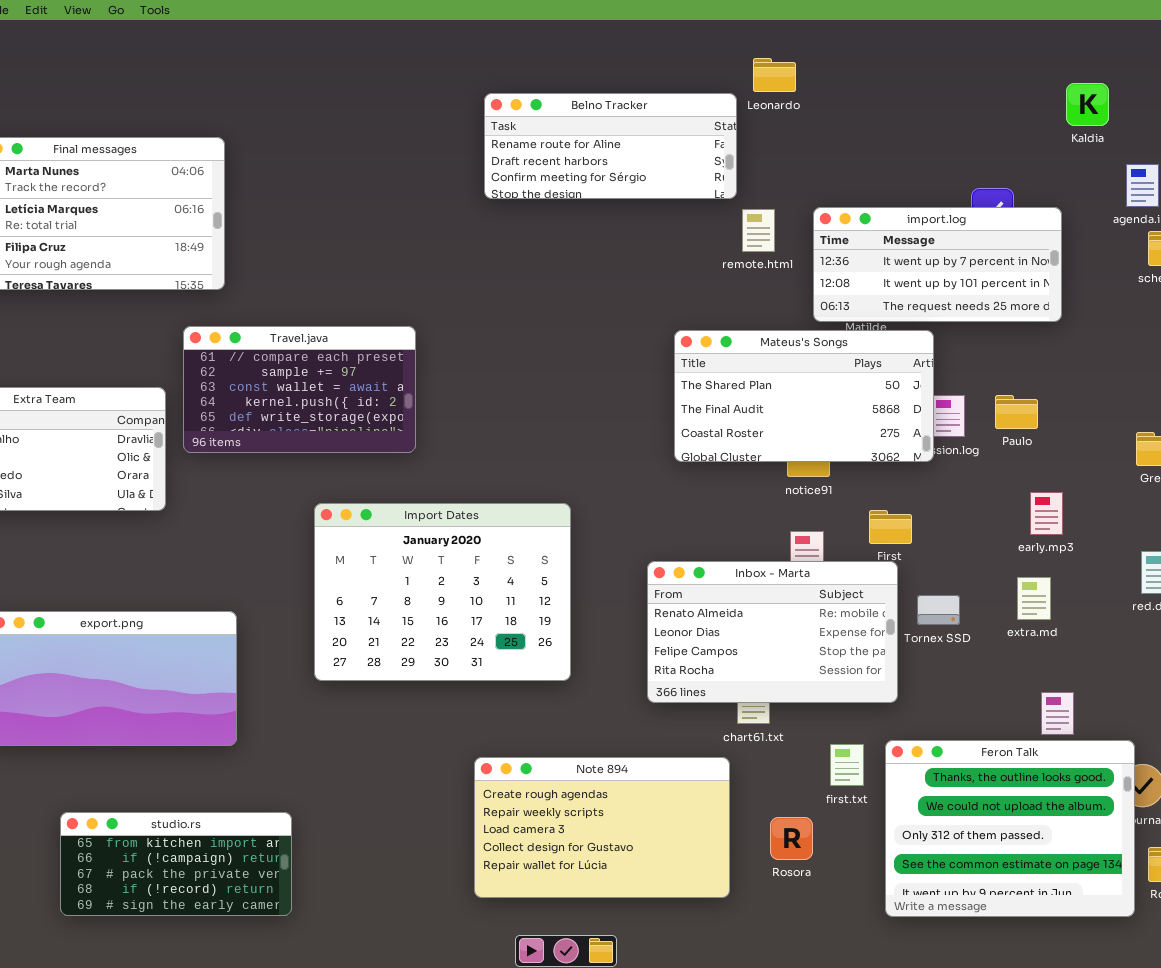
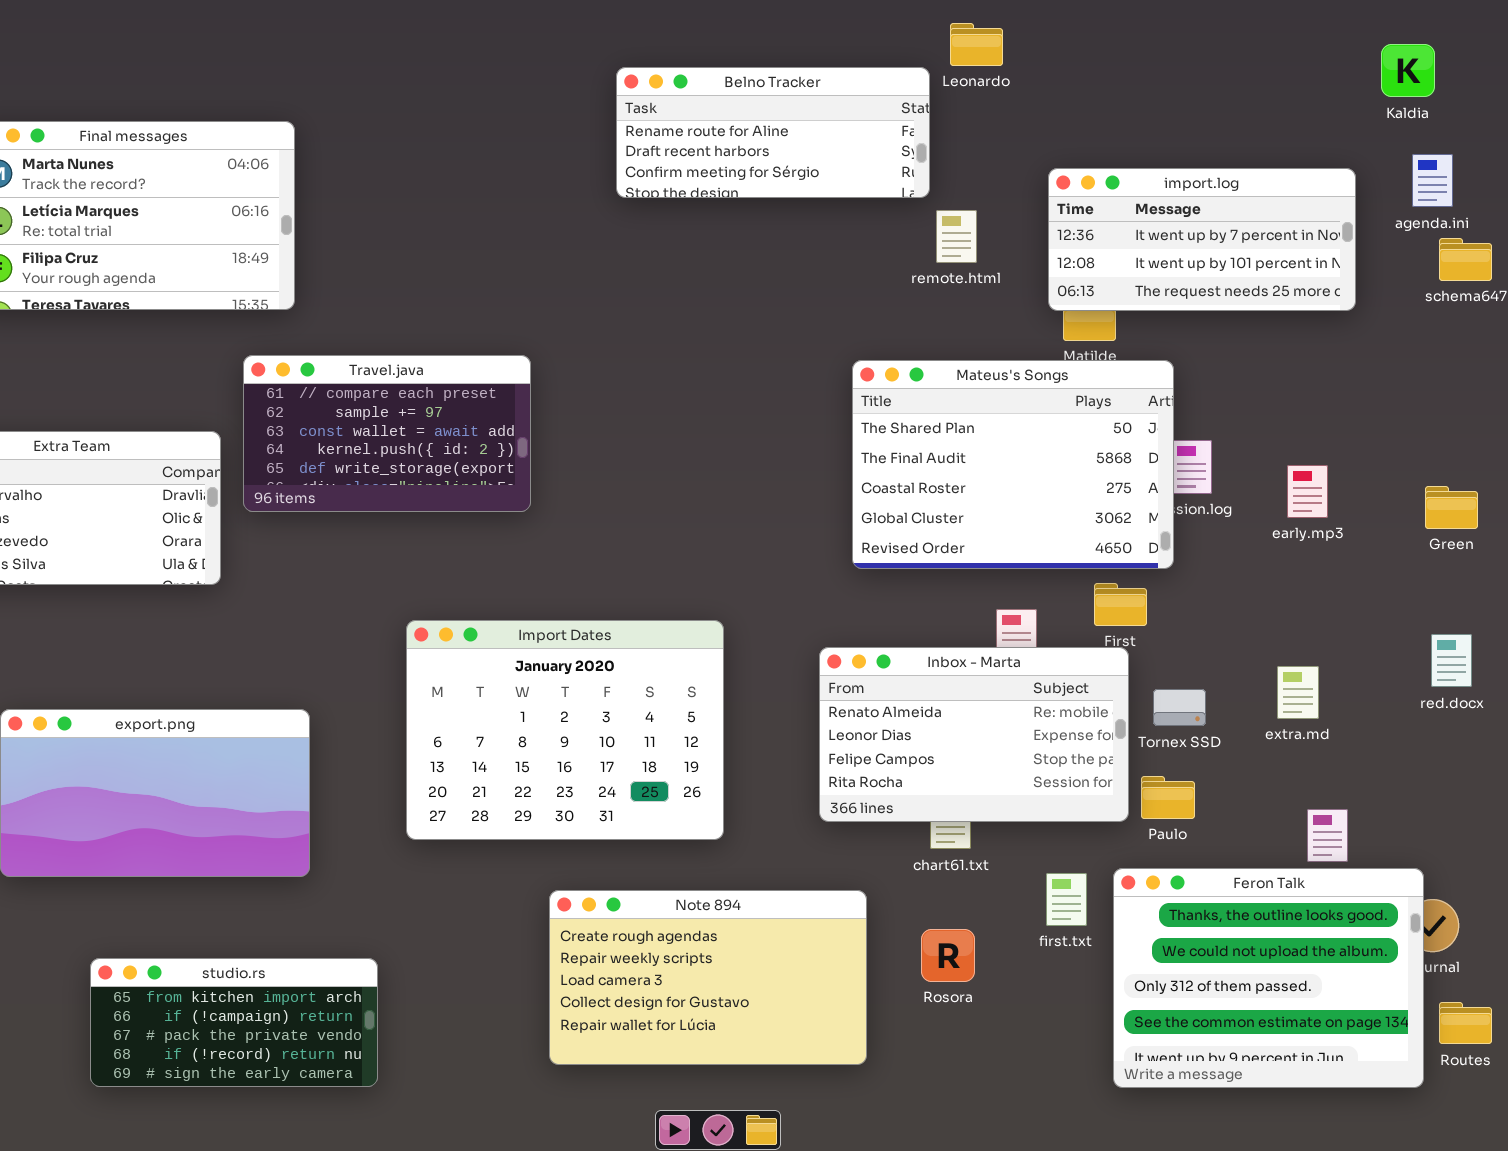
Kaldia: [1066,83,1109,126] -> [1381,44,1435,97], moved
import.log: [813,207,1062,322] -> [1048,168,1356,311], moved
Mateus's Songs: [674,330,934,462] -> [852,360,1174,569], resized
Paulo: [995,395,1038,429] -> [1141,776,1195,819], moved
early.mp3: [1030,492,1063,535] -> [1287,465,1328,518], moved
Import Dates: [314,503,571,681] -> [406,620,724,840], moved
Note 894: [474,757,730,898] -> [549,890,867,1065], moved
Rosora: [770,817,813,860] -> [921,929,975,982], moved

